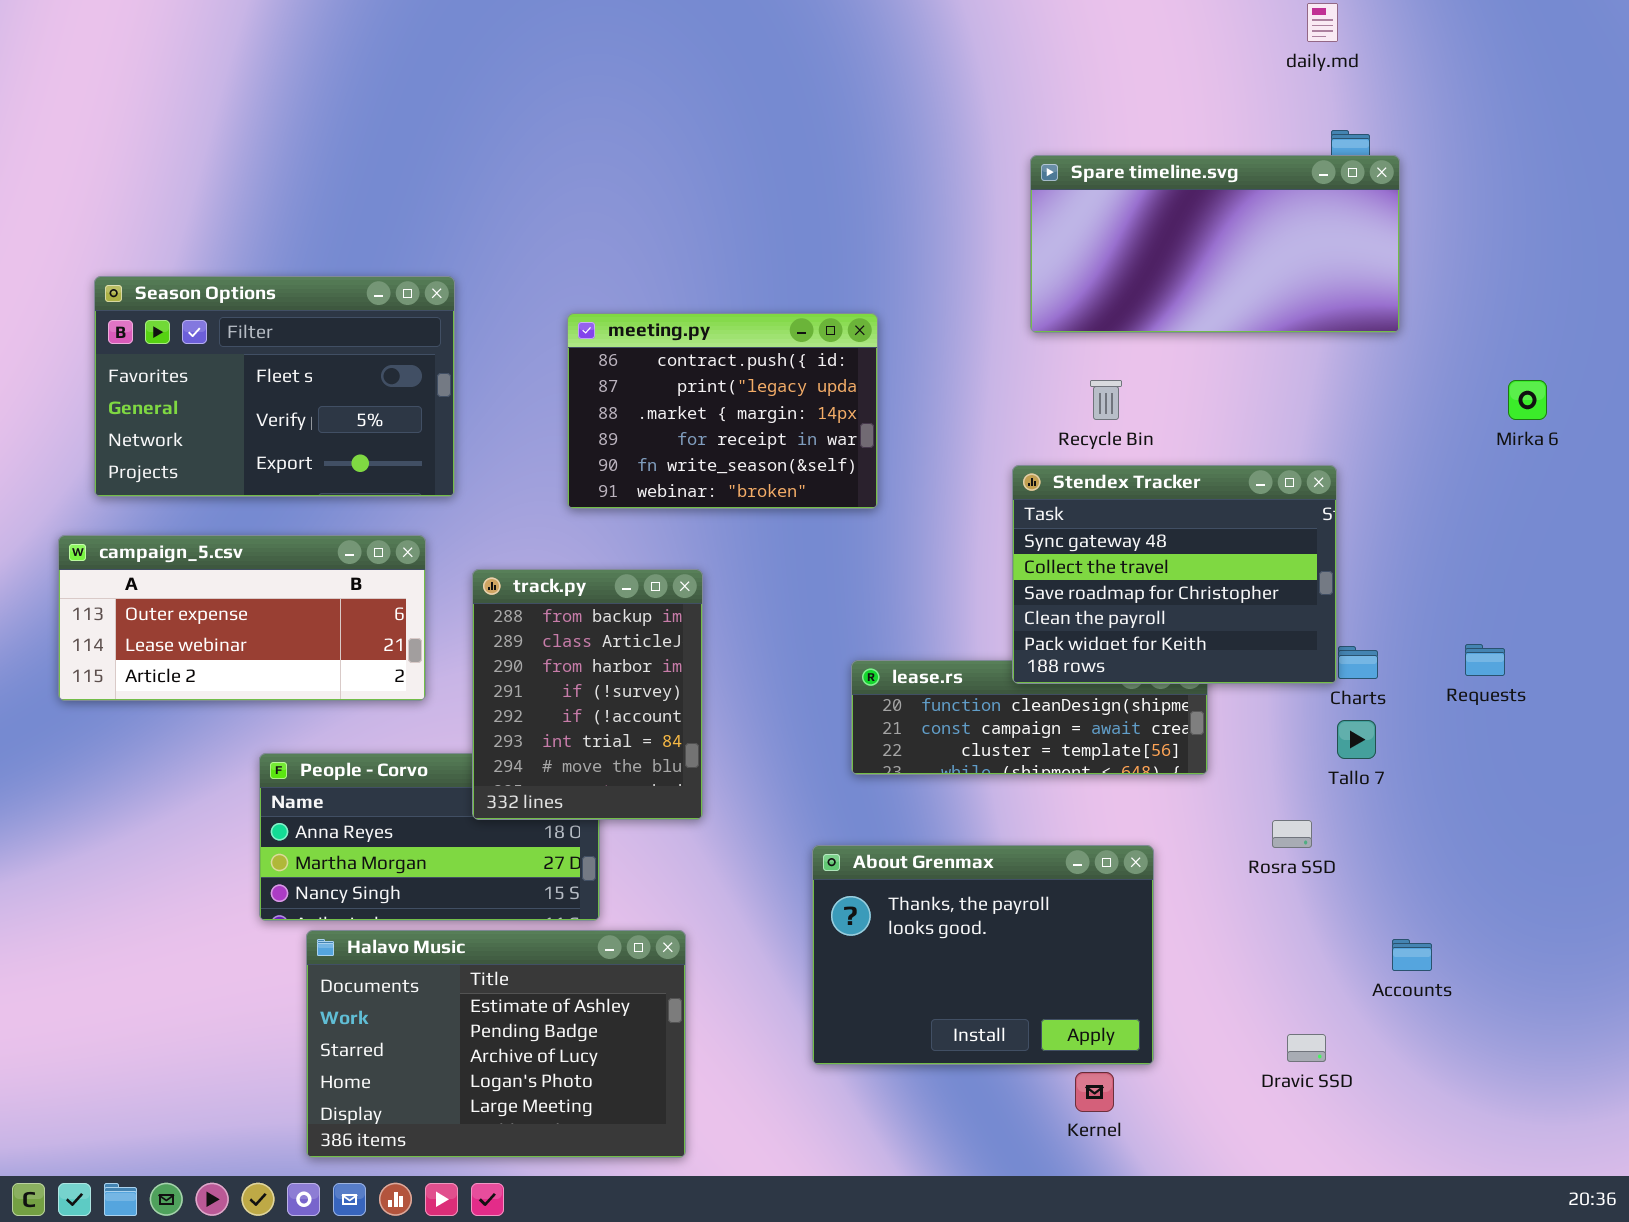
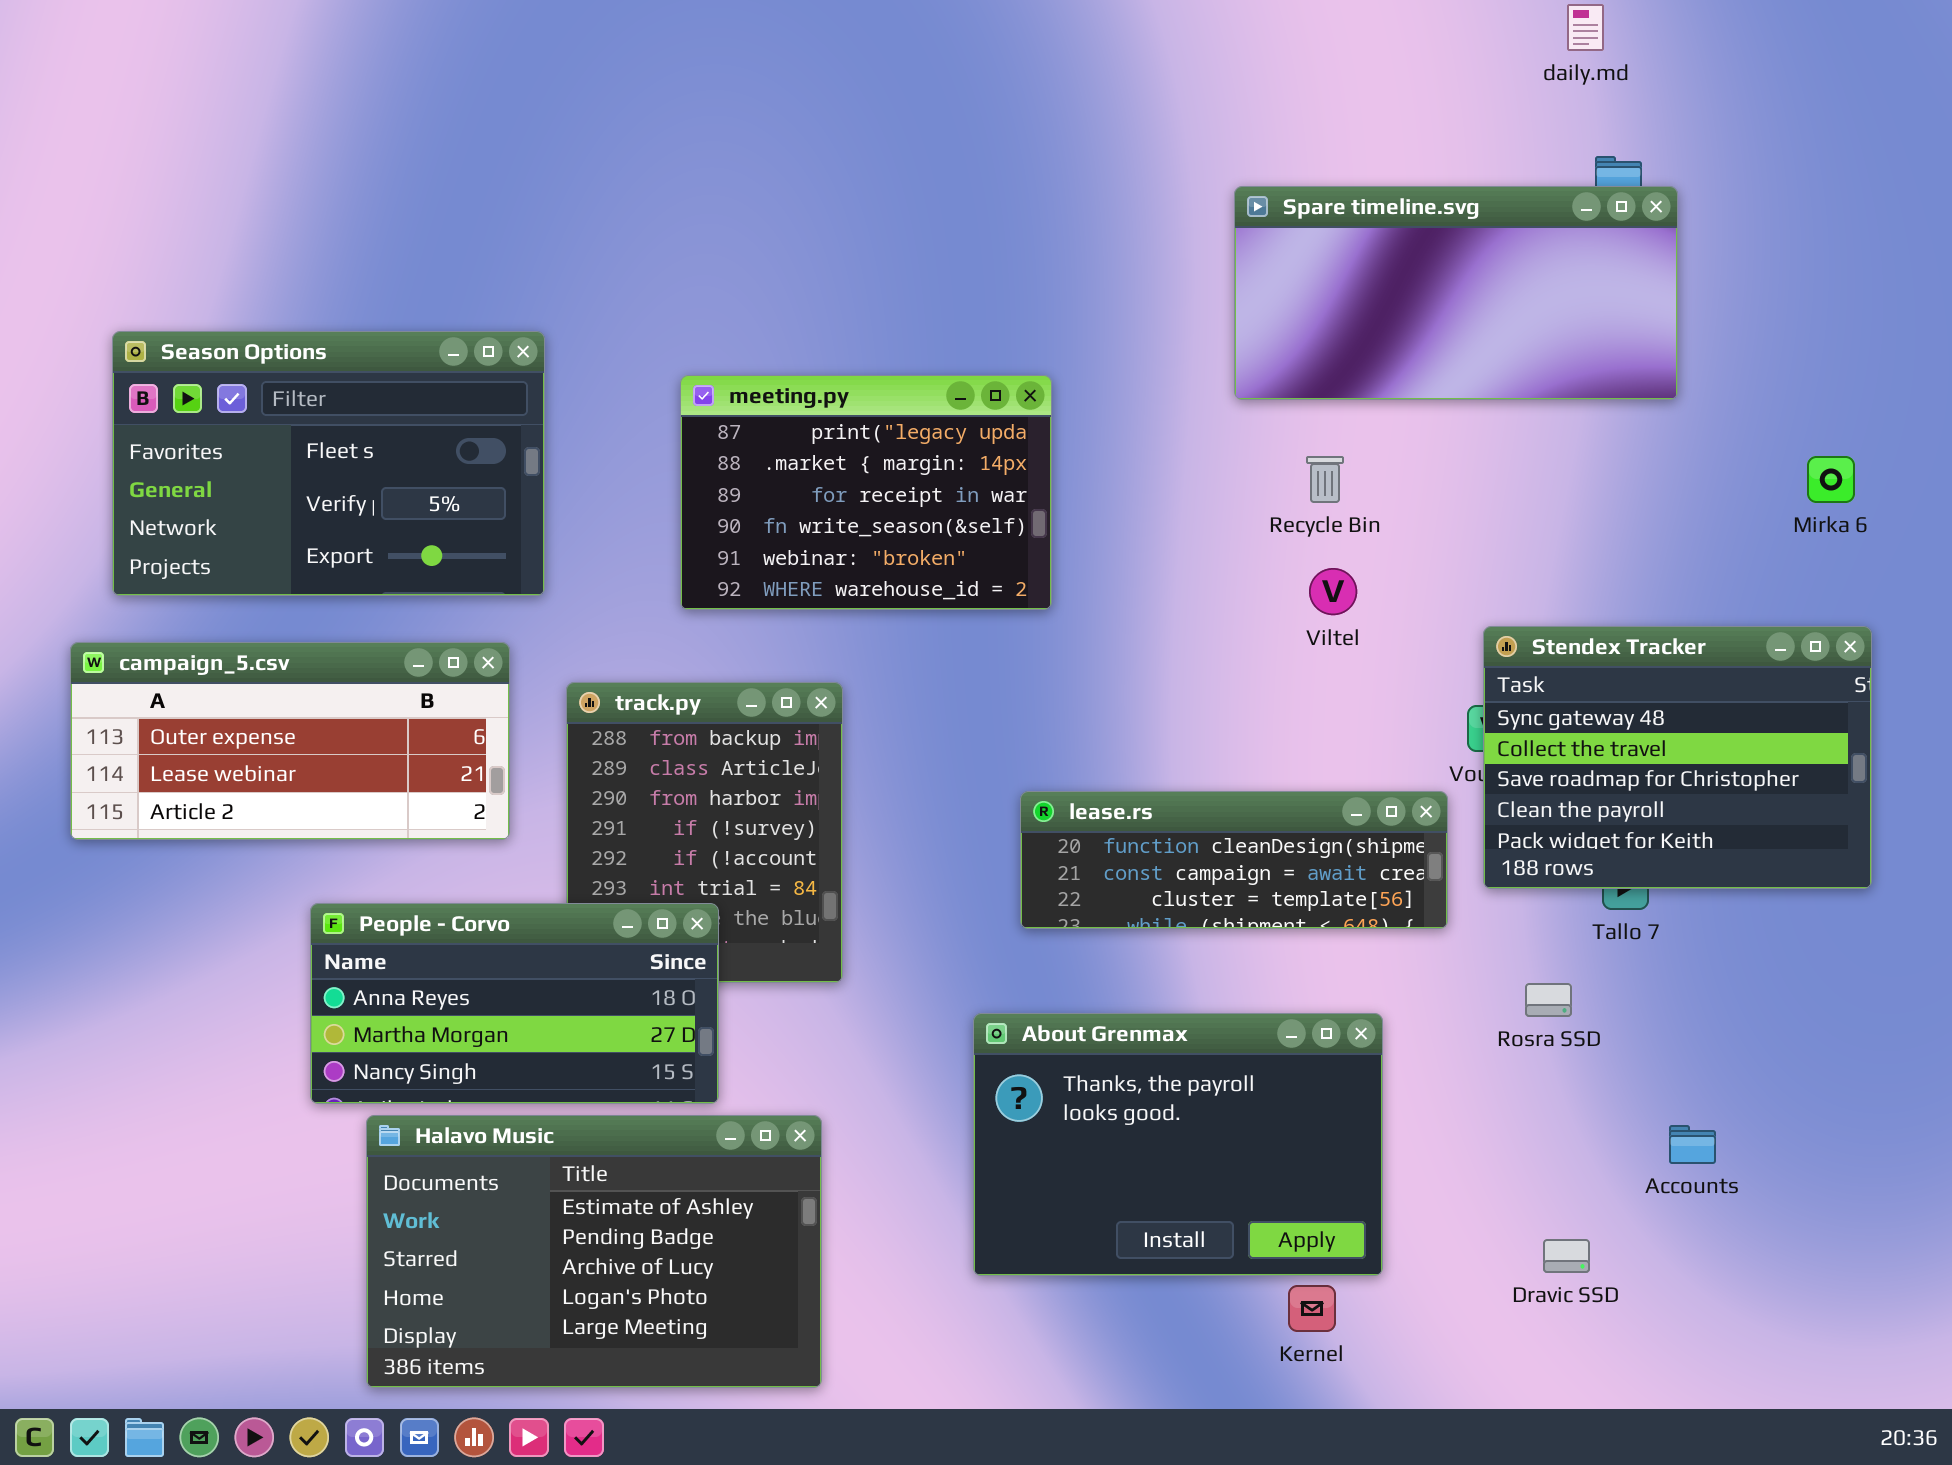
meeting.py: [567,313,878,509] -> [680,375,1052,610], scrolled down 1 row
Stendex Tracker: [1012,465,1337,684] -> [1483,626,1872,889], moved
People - Corvo: [259,753,600,921] -> [310,903,719,1104], raised

